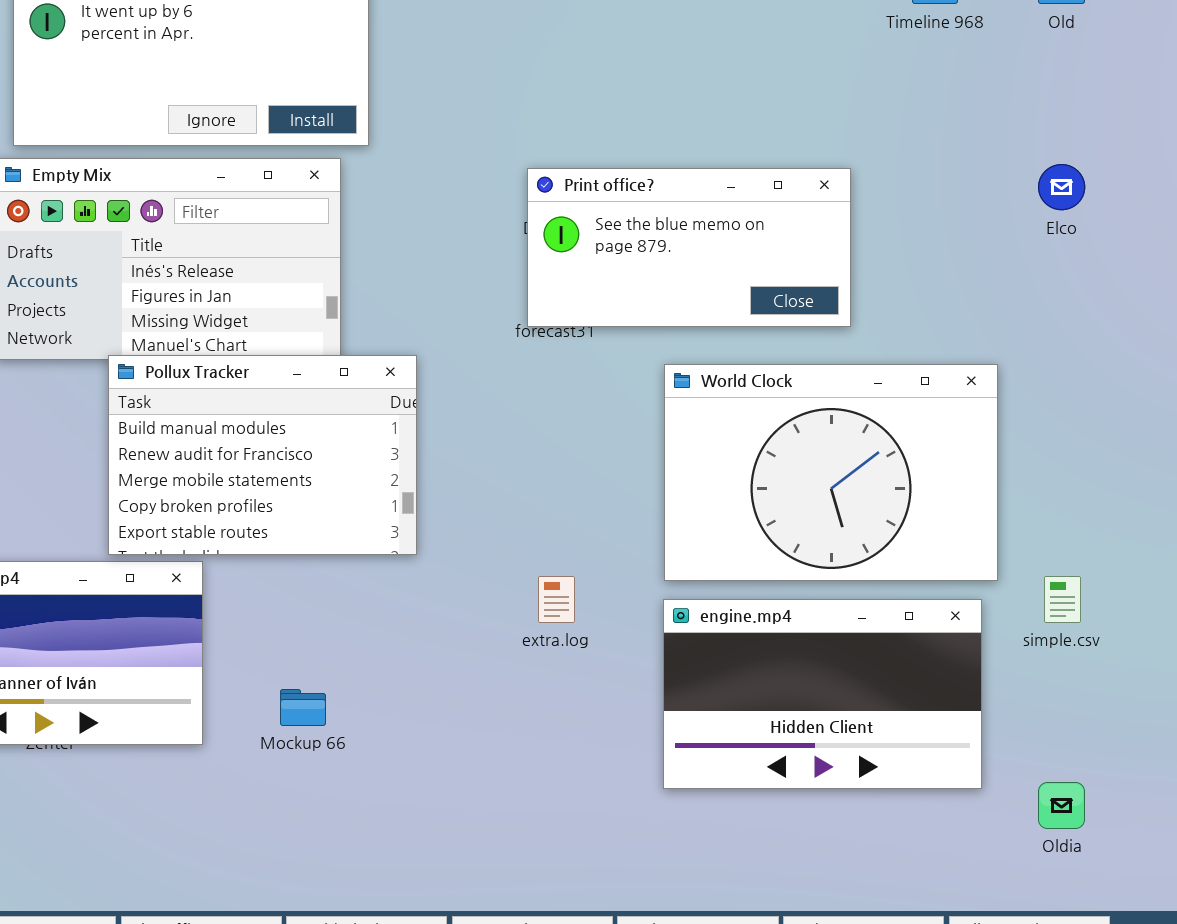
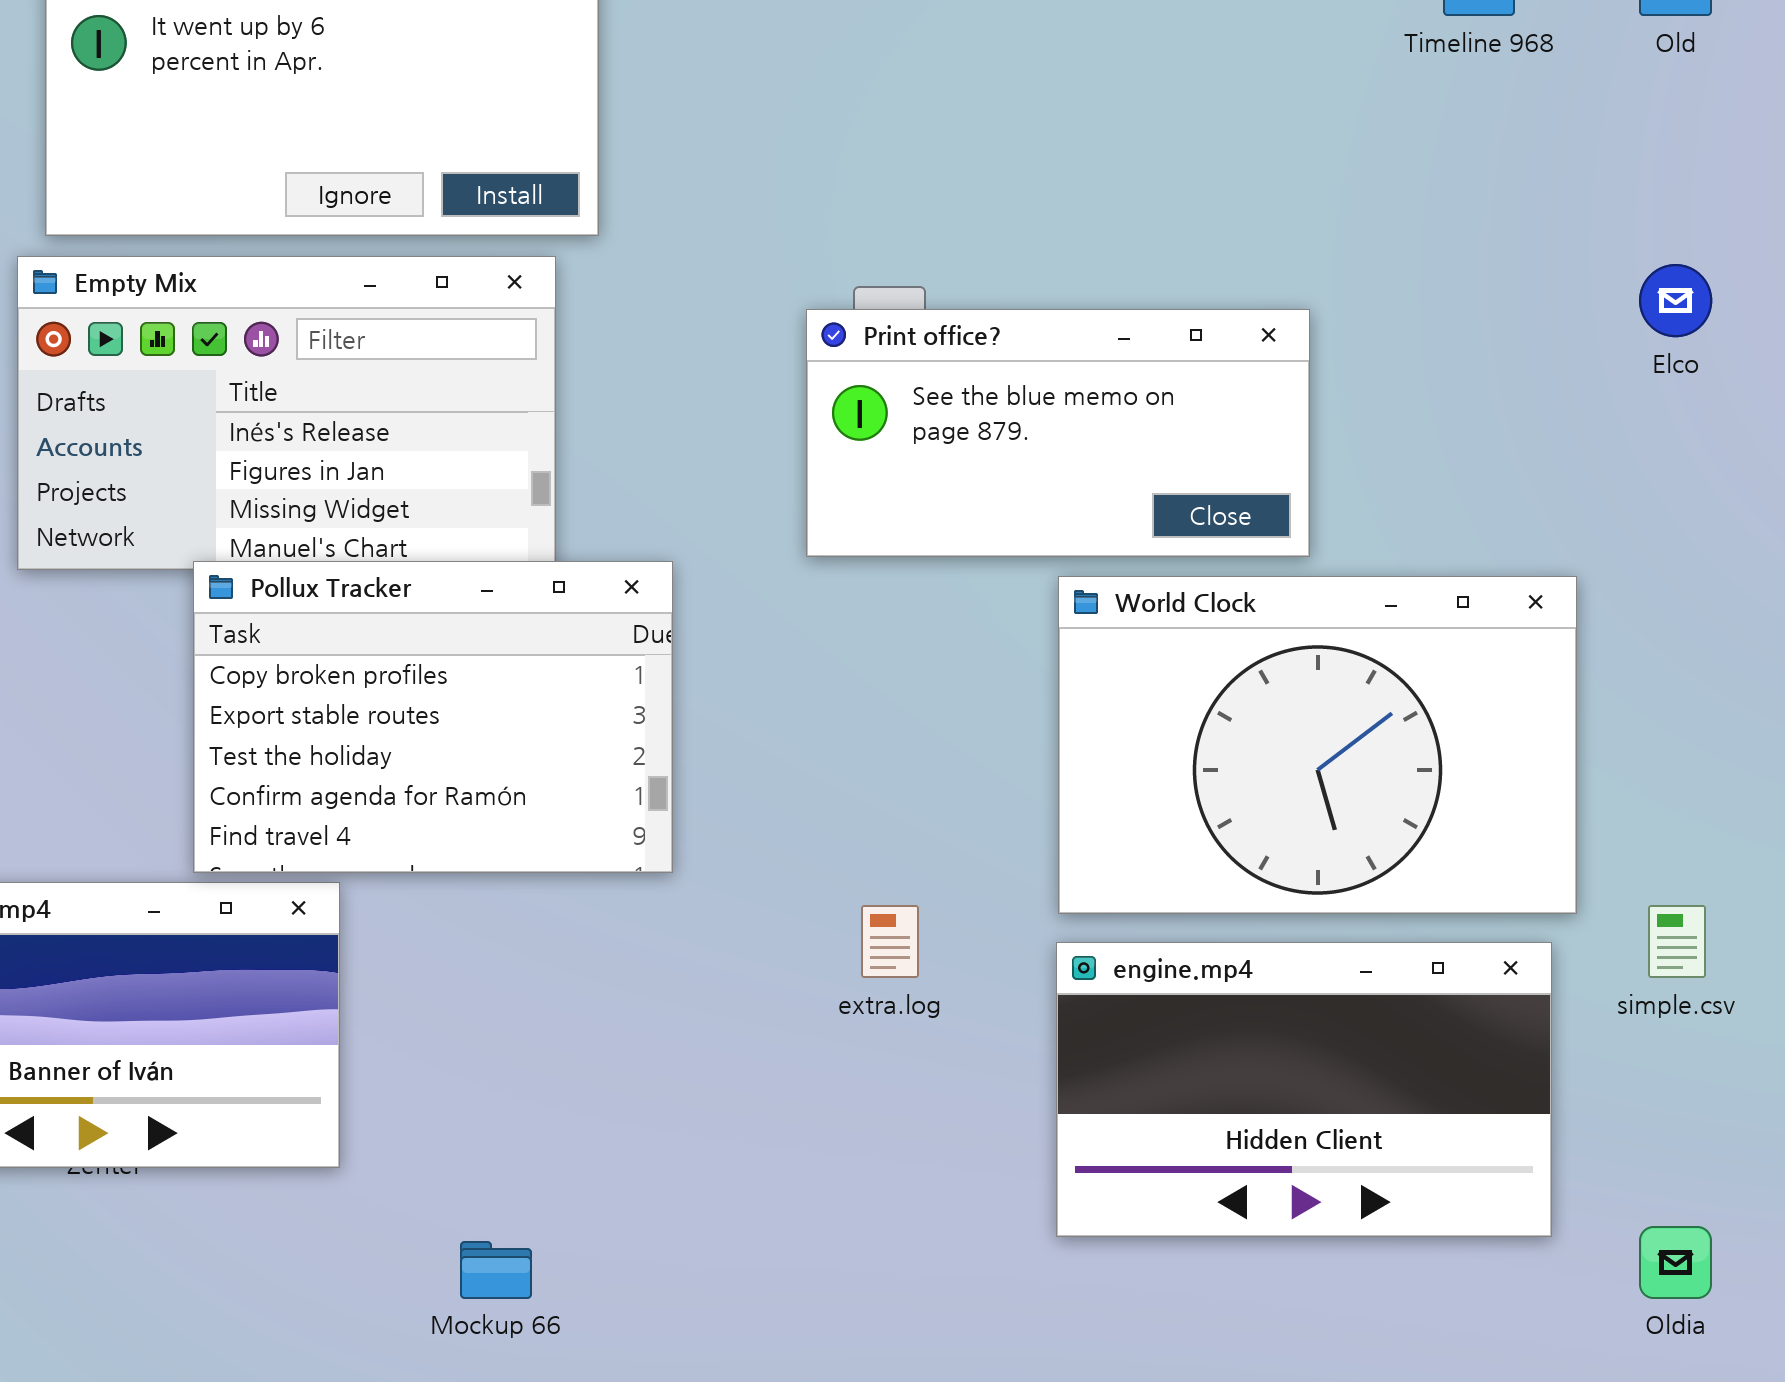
Print office?: [527,168,851,327] -> [806,309,1310,557], moved
Pollux Tracker: [108,355,417,555] -> [193,561,673,873], scrolled down 3 rows
Mockup 66: [280,689,326,726] -> [460,1241,532,1299], moved

